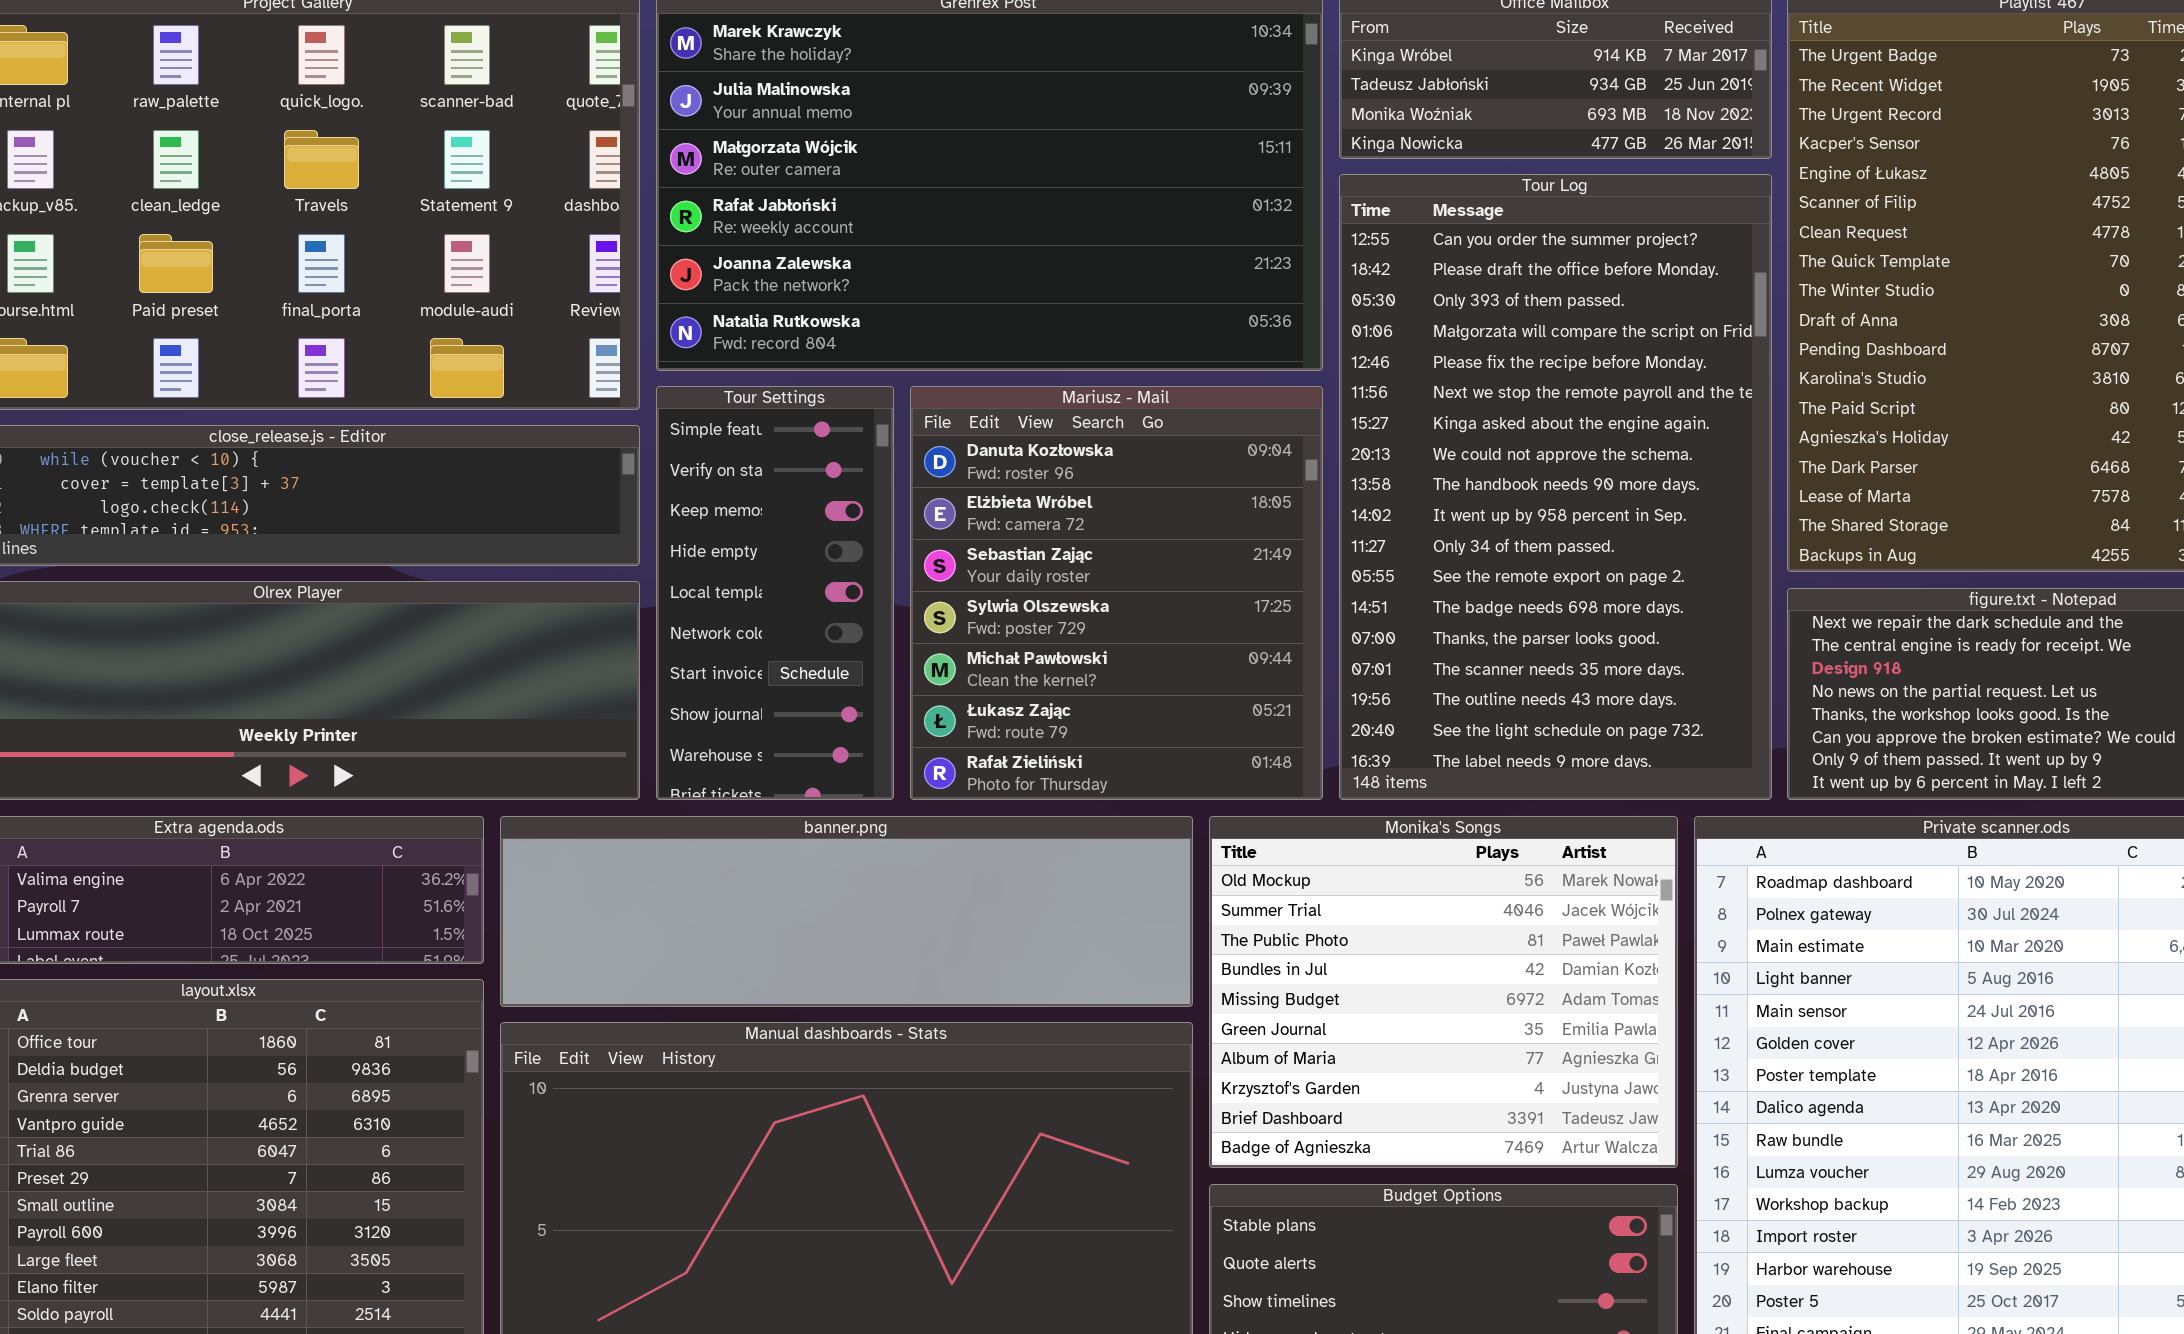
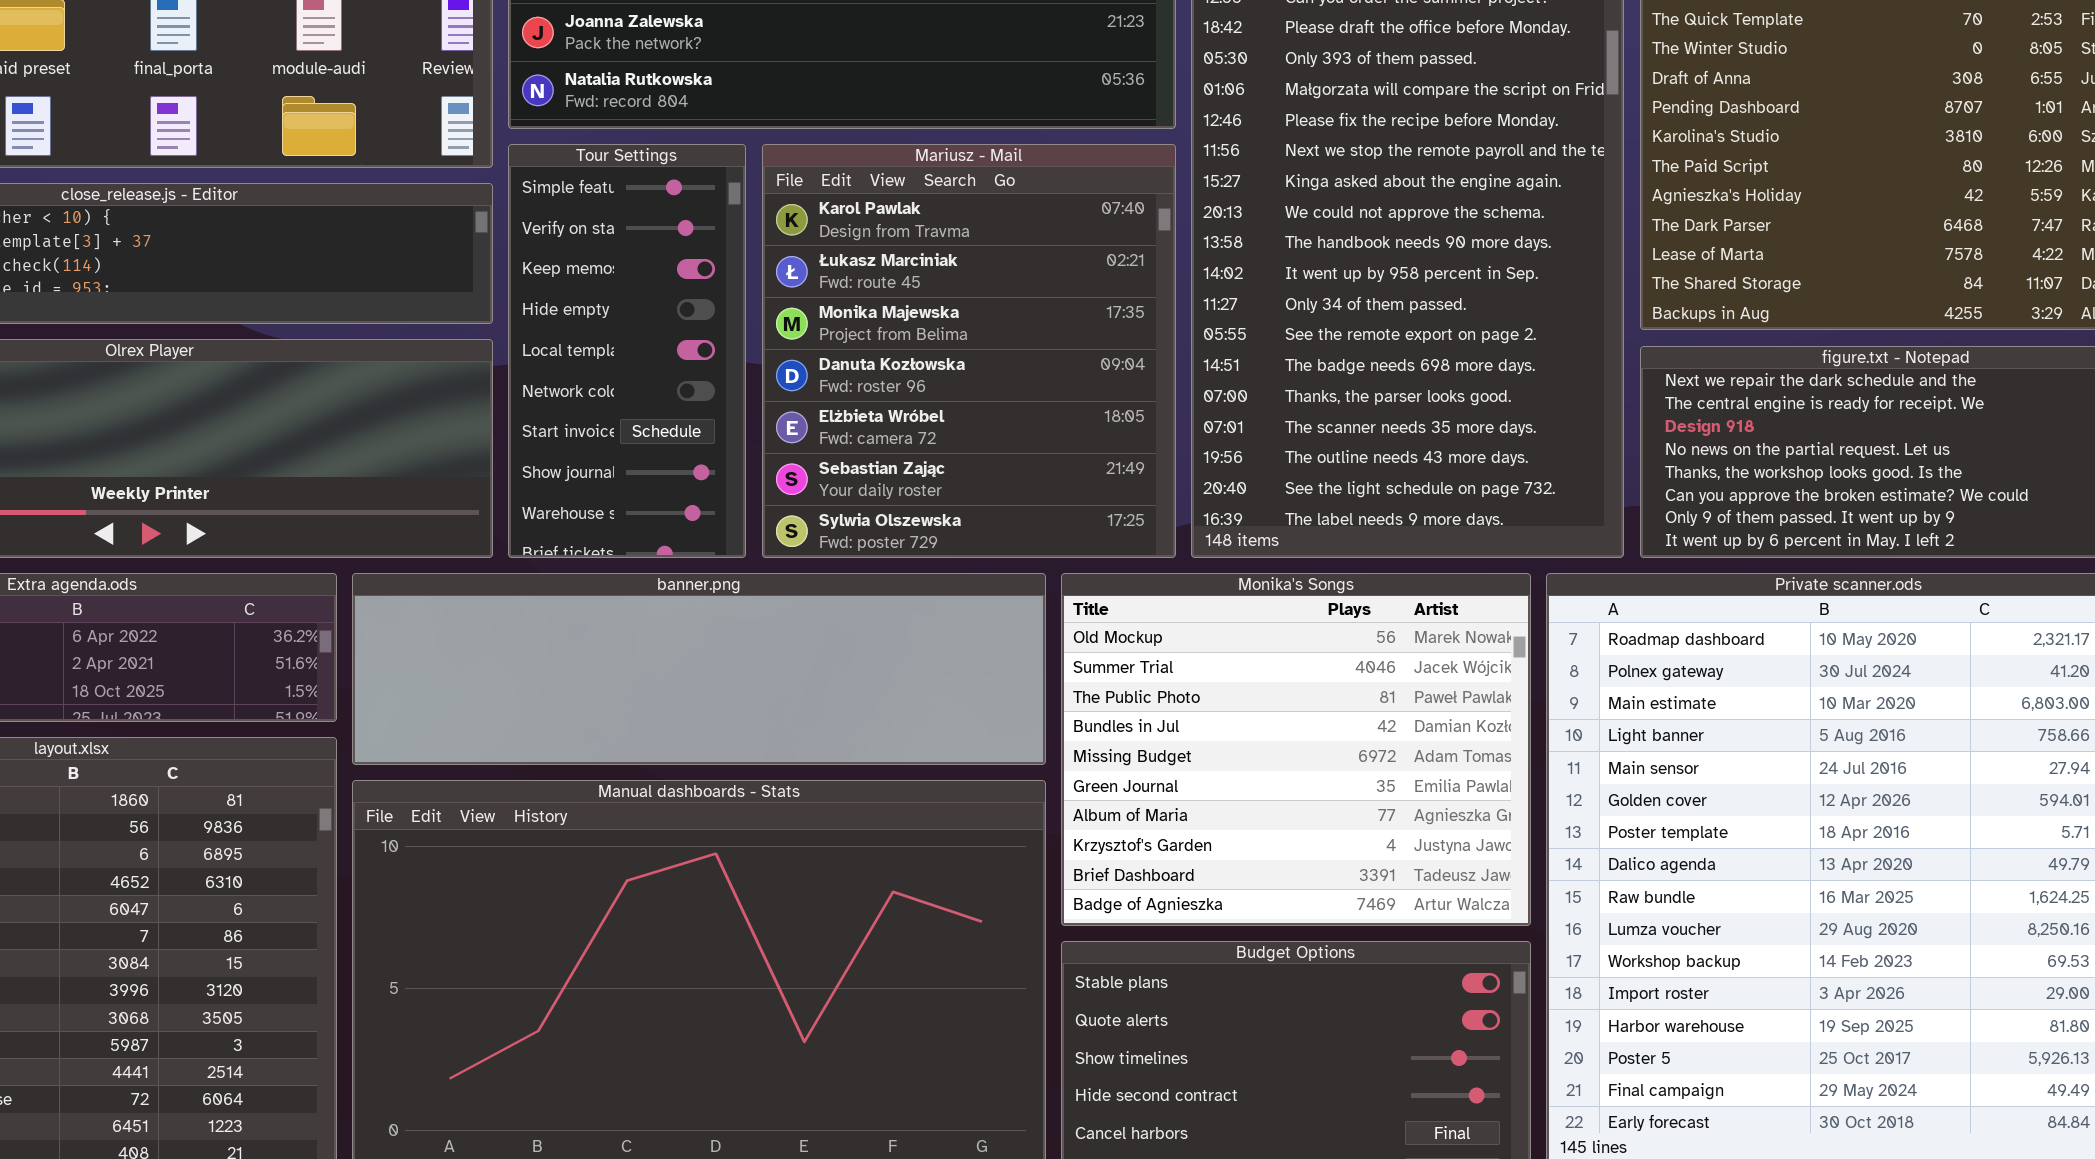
Mariusz - Mail: [910,386,1323,800] -> [762,144,1176,558], scrolled up 3 rows

